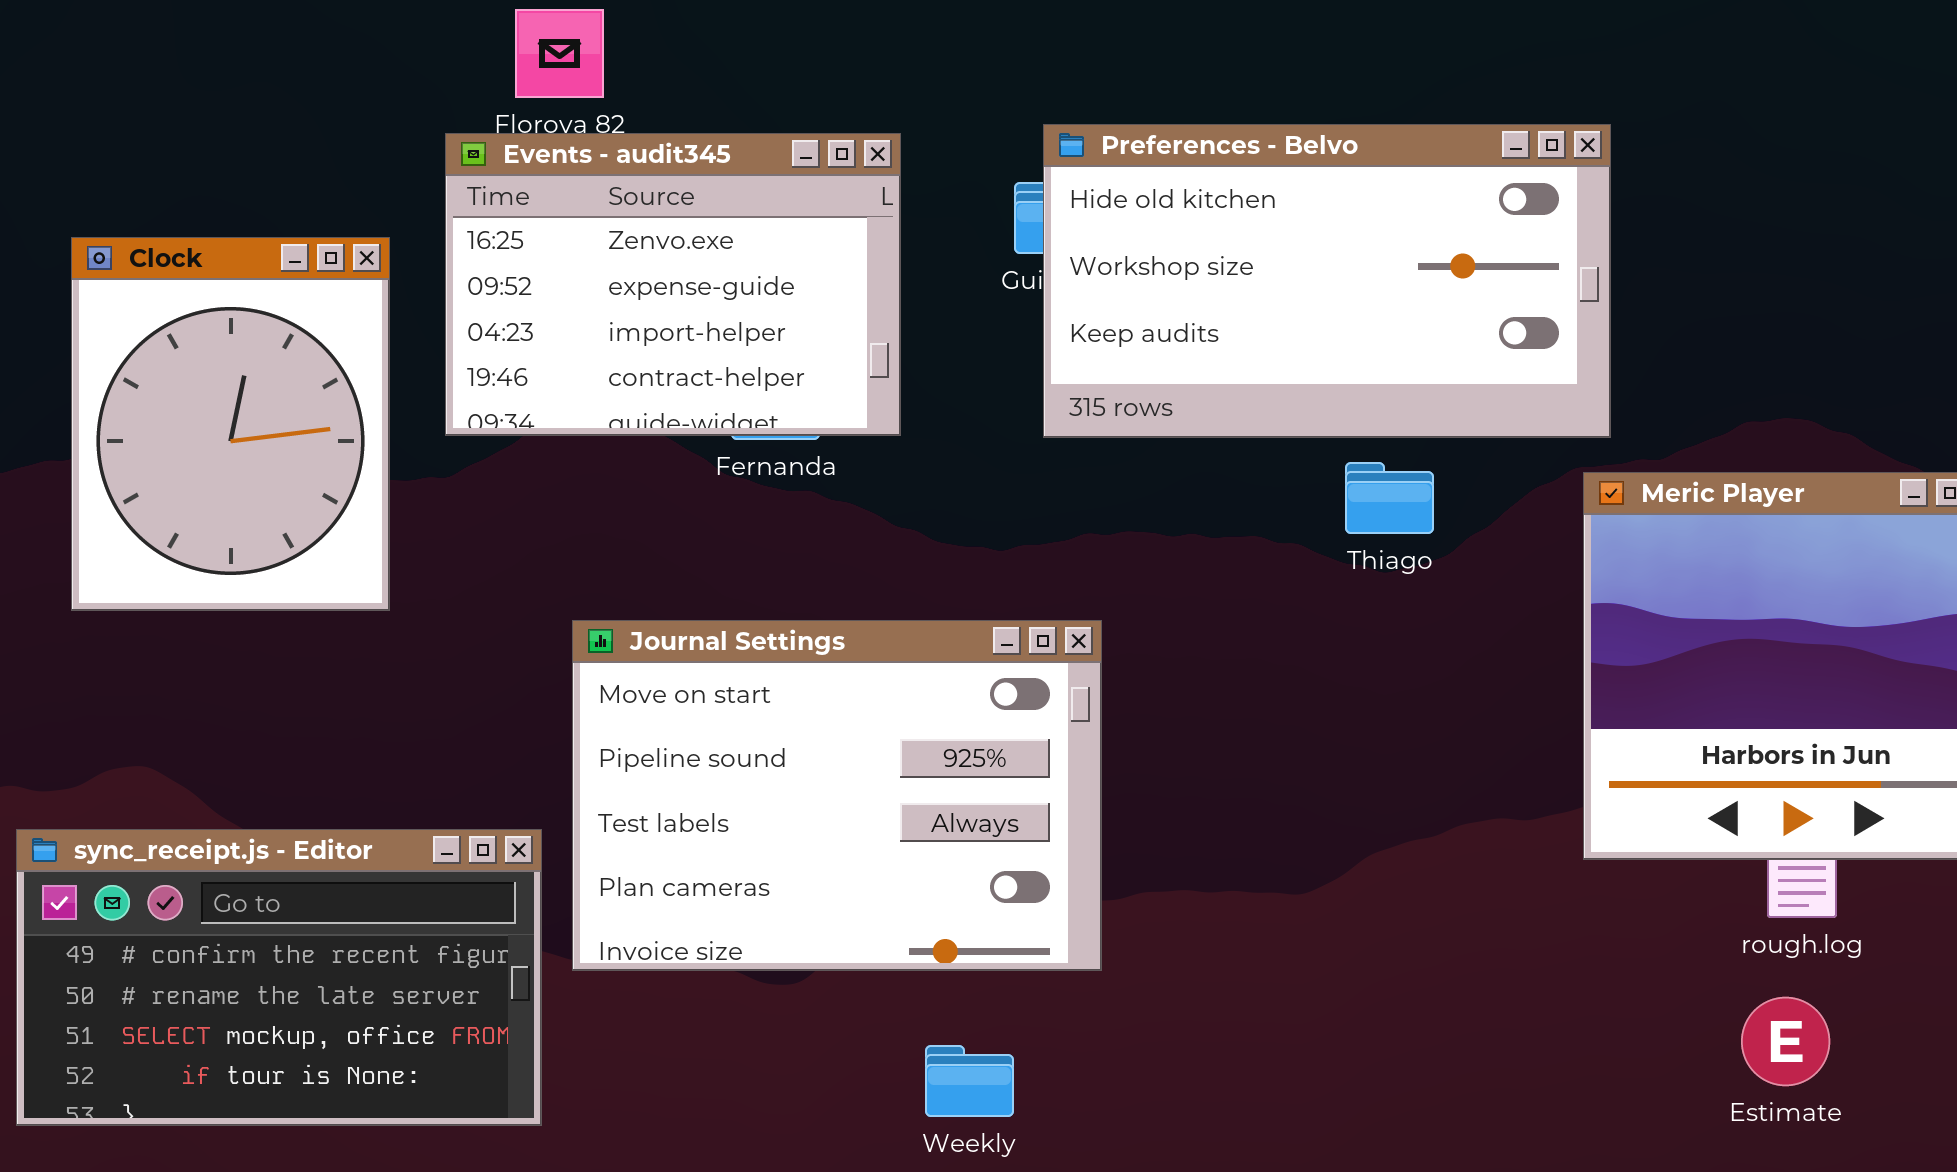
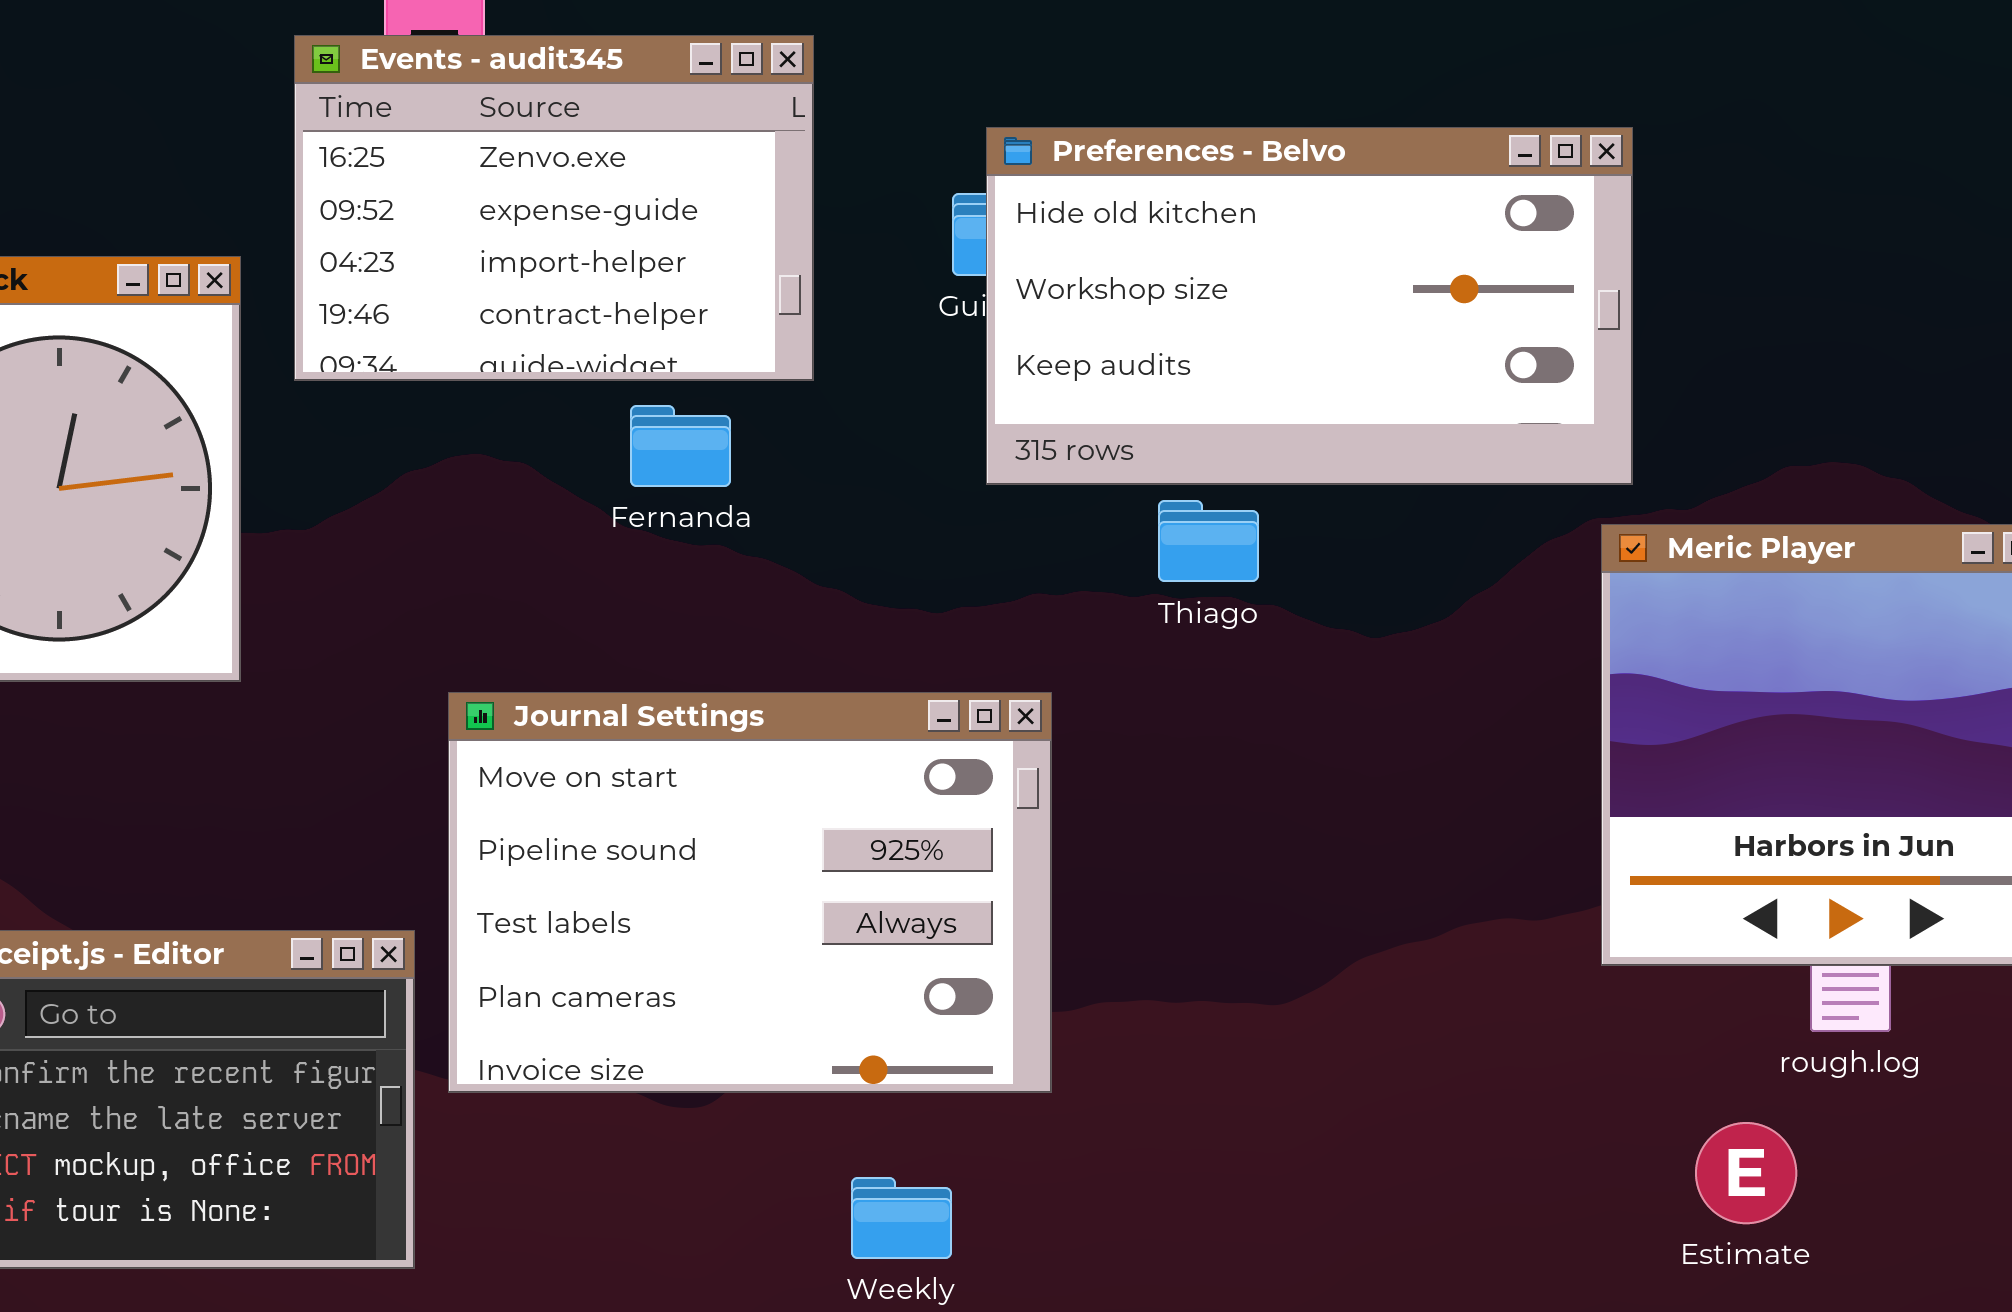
Events - audit345: [445,133,901,436] -> [294,35,814,381], moved
Thiago: [1345,462,1434,534] -> [1158,500,1259,582], moved
Estimate: [1741,997,1830,1086] -> [1695,1122,1797,1224], moved

